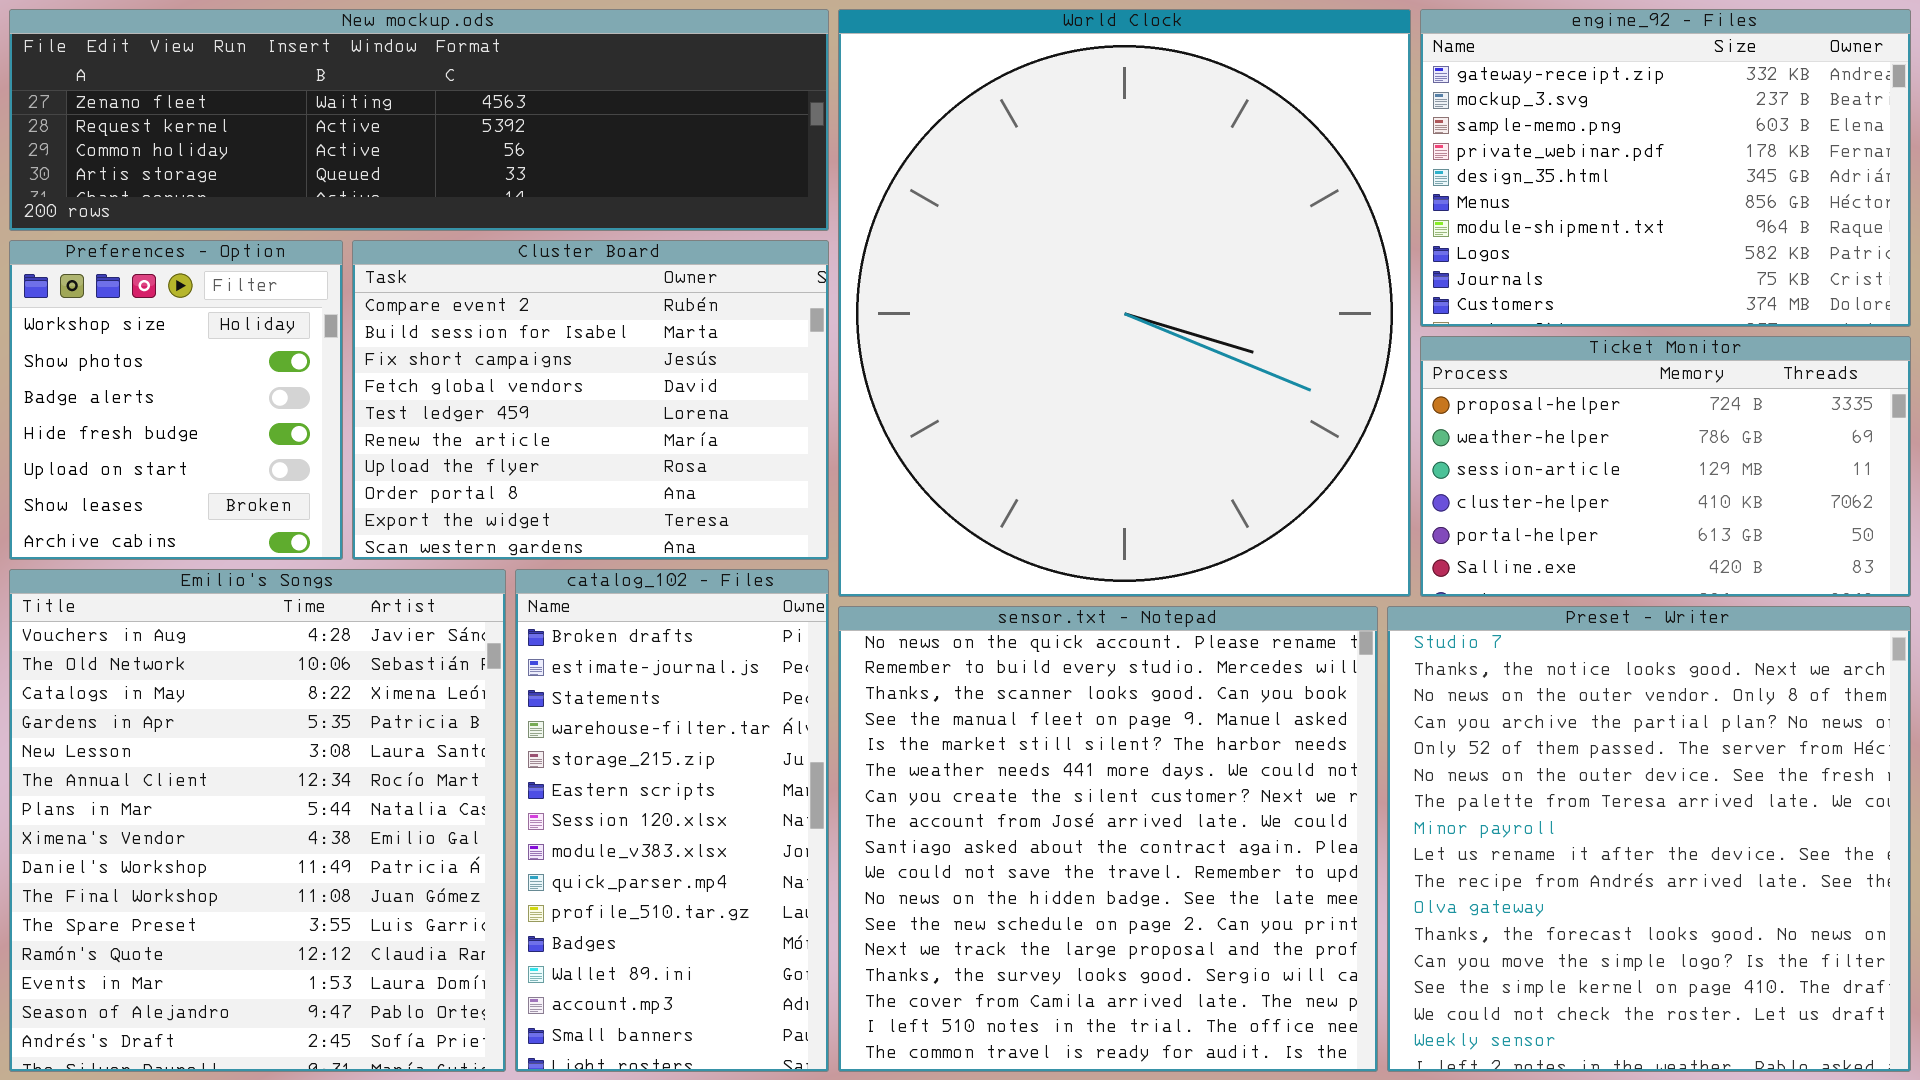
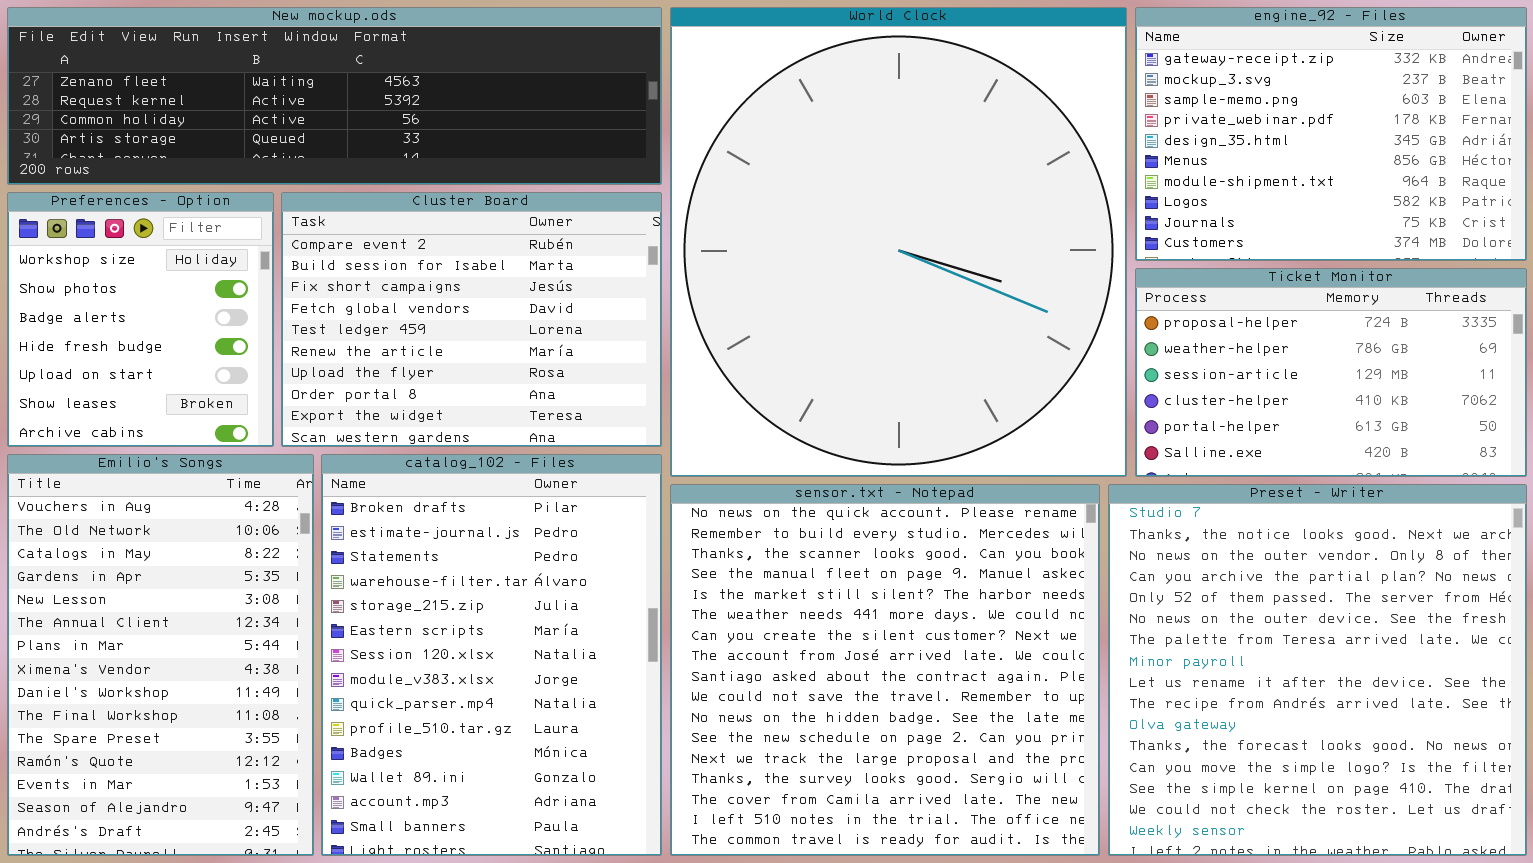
Emilio's Songs: [9,569,506,1072] -> [7,454,314,856], resized
catalog_102 - Files: [515,569,829,1072] -> [321,454,662,856], resized

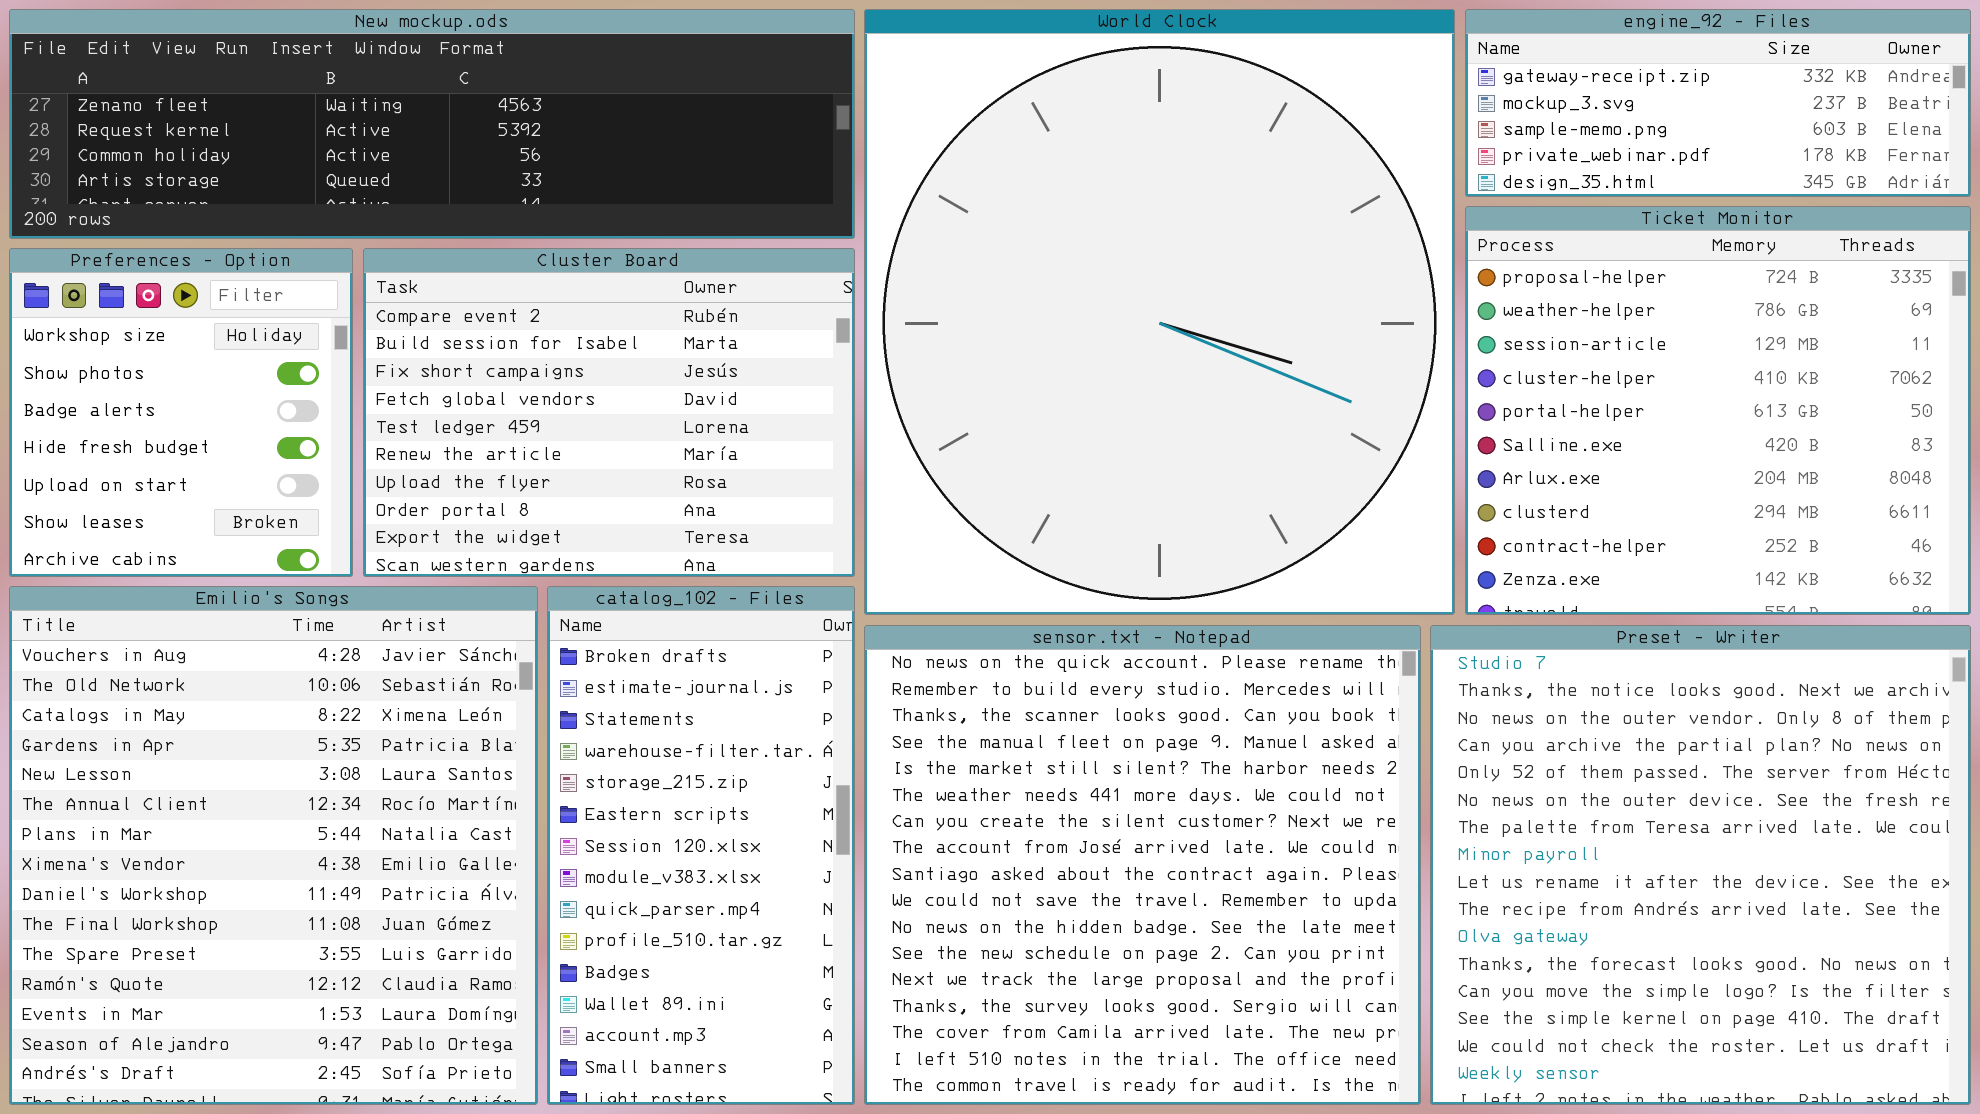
engine_92 - Files: [1135,7,1527,261] -> [1465,9,1971,197], resized
Ticket Monitor: [1135,268,1527,477] -> [1465,206,1971,615], resized
Emilio's Songs: [7,454,314,856] -> [9,586,538,1105], resized
catalog_102 - Files: [321,454,662,856] -> [547,586,855,1105], resized

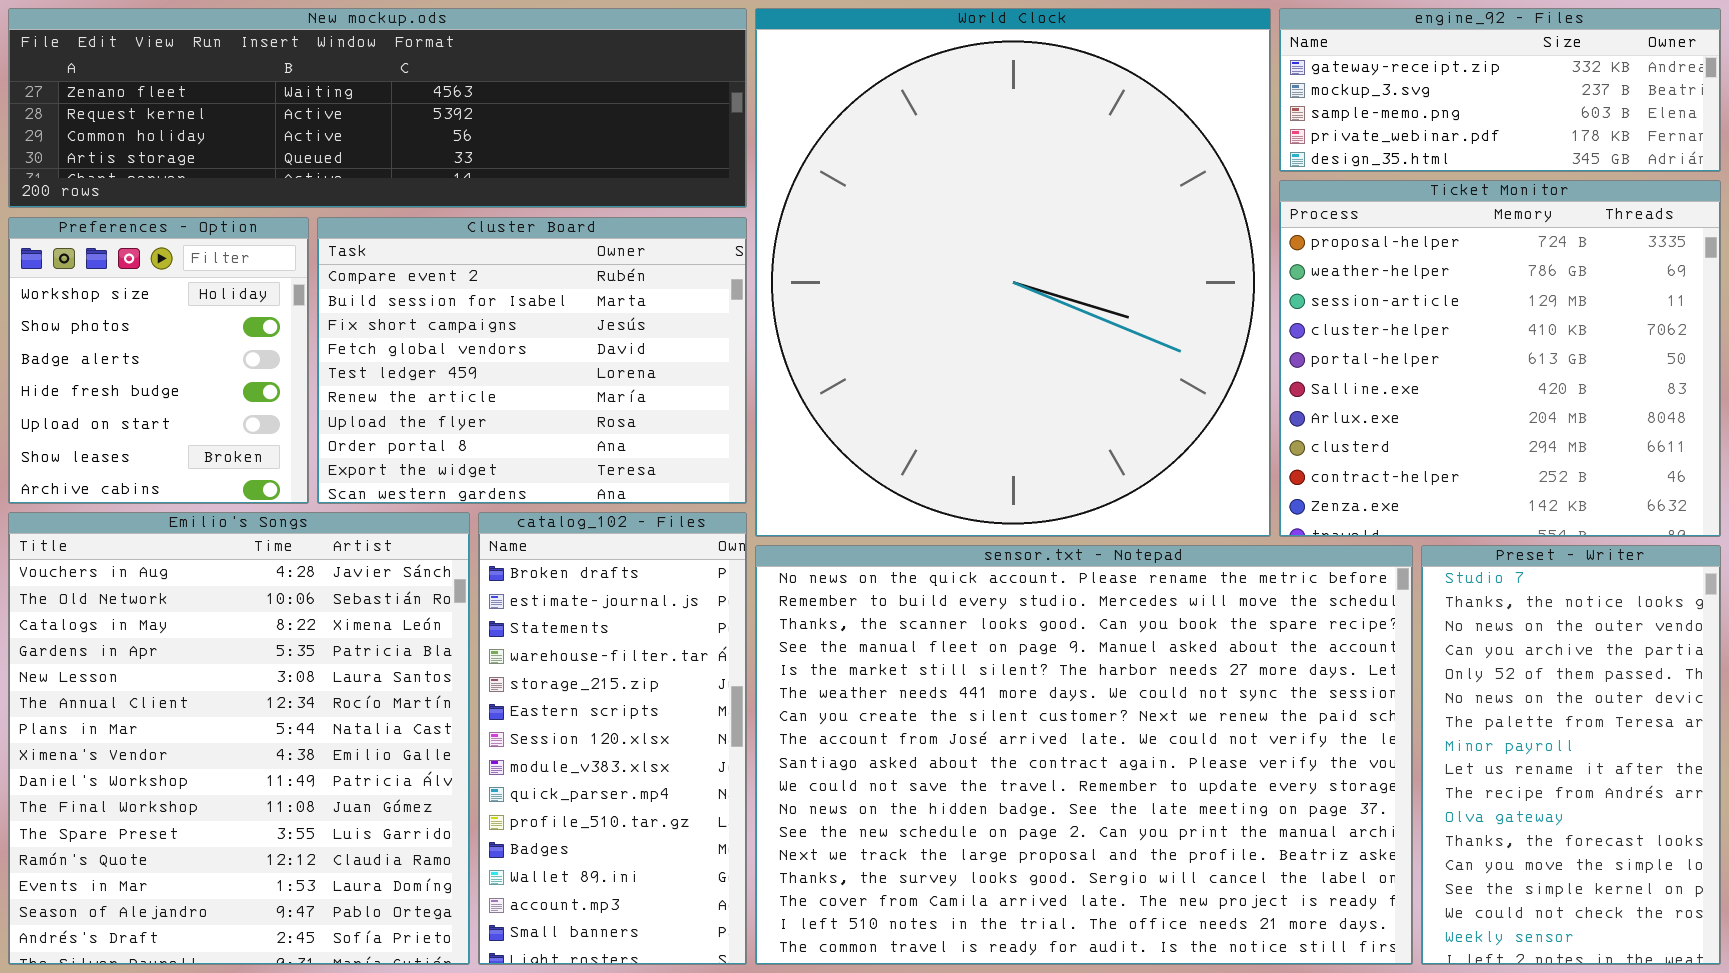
sensor.txt - Notepad: [864,625,1421,1105] -> [755,545,1413,965], resized
Preset - Writer: [1430,625,1971,1105] -> [1421,545,1721,965], resized

